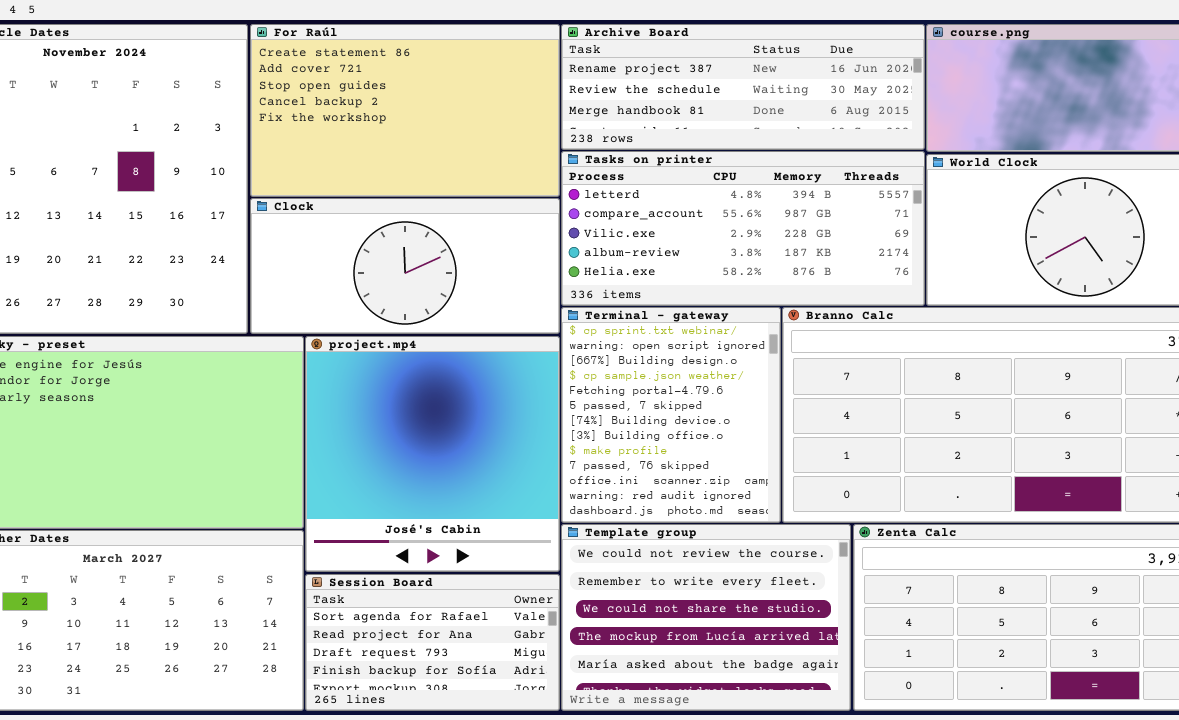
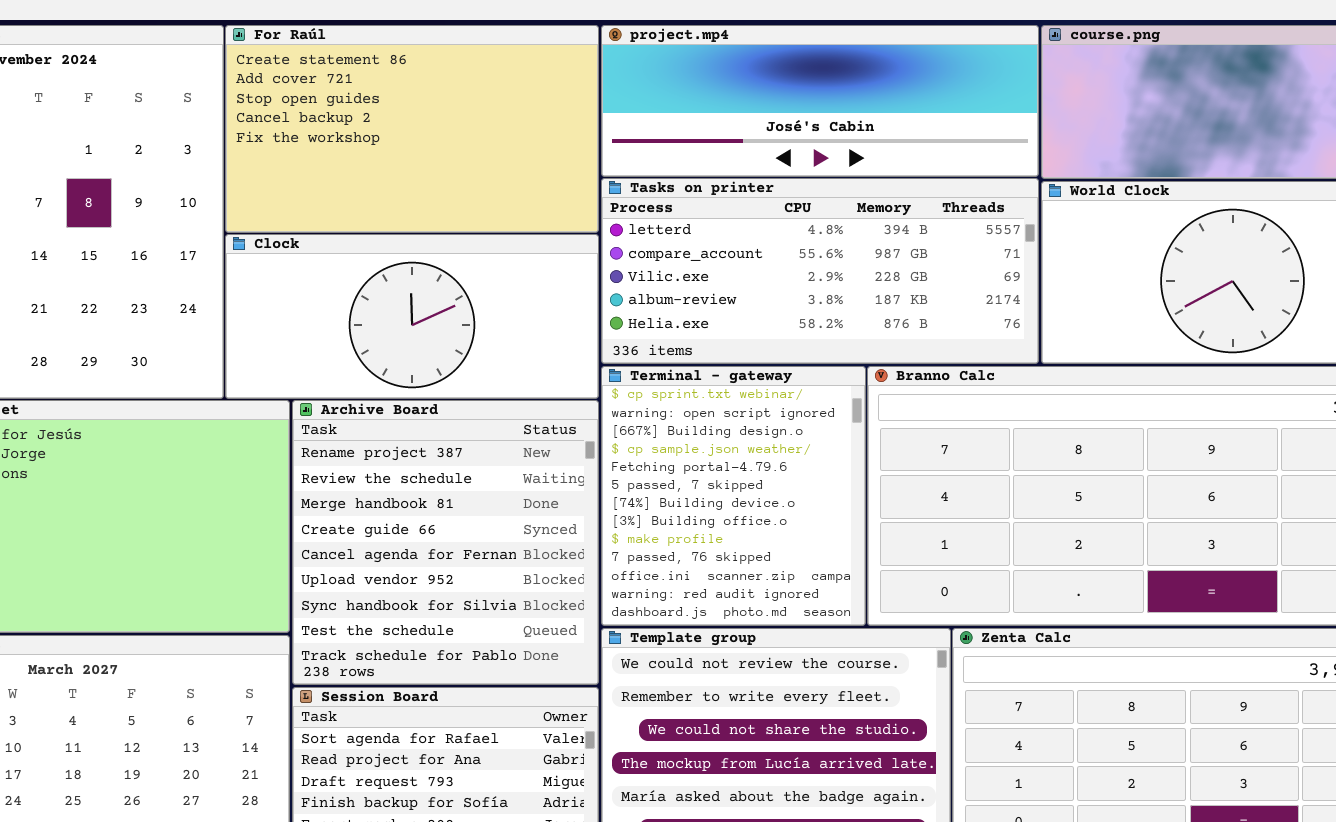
Archive Board: [561,24,925,150] -> [292,400,599,685], moved, resized
project.mp4: [305,336,560,572] -> [601,25,1039,177], moved, resized

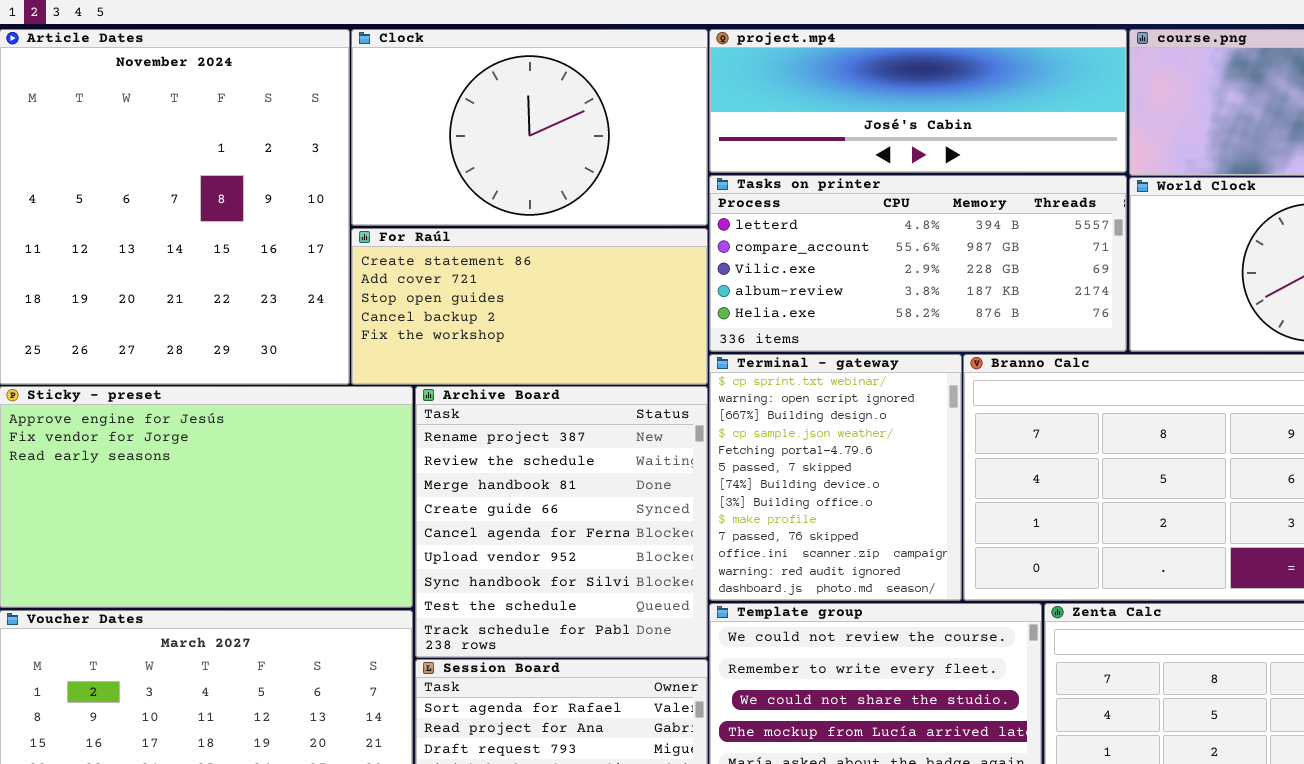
For Raúl: [225,25,599,233] -> [351,228,708,385], moved, resized
Clock: [225,234,599,399] -> [351,29,708,226], moved, resized

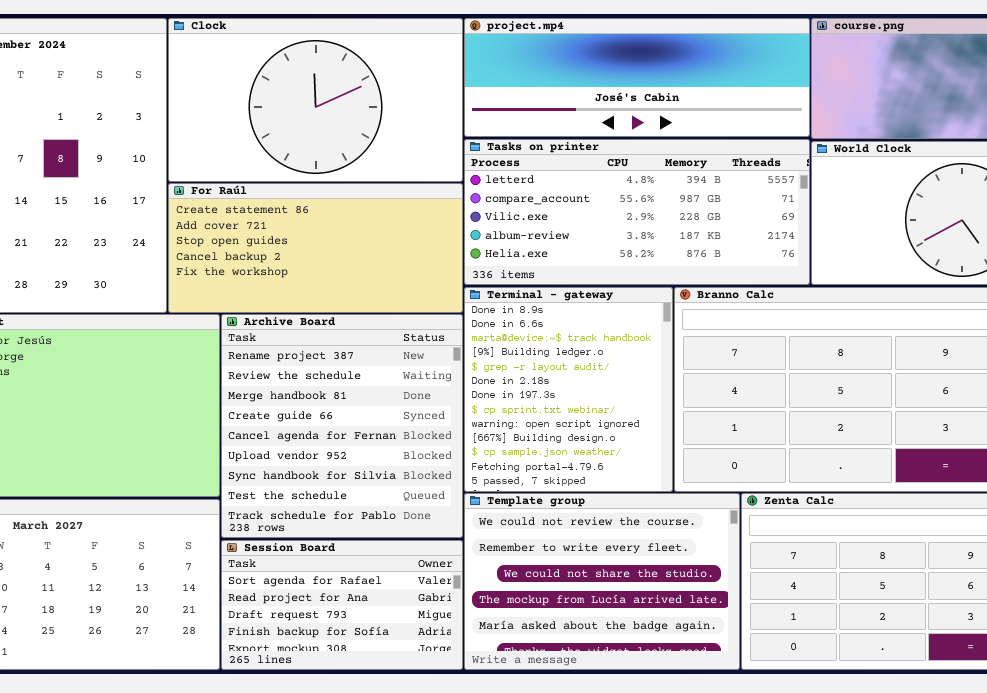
Terminal - gateway: [709,354,962,601] -> [464,287,673,492], scrolled up 7 rows

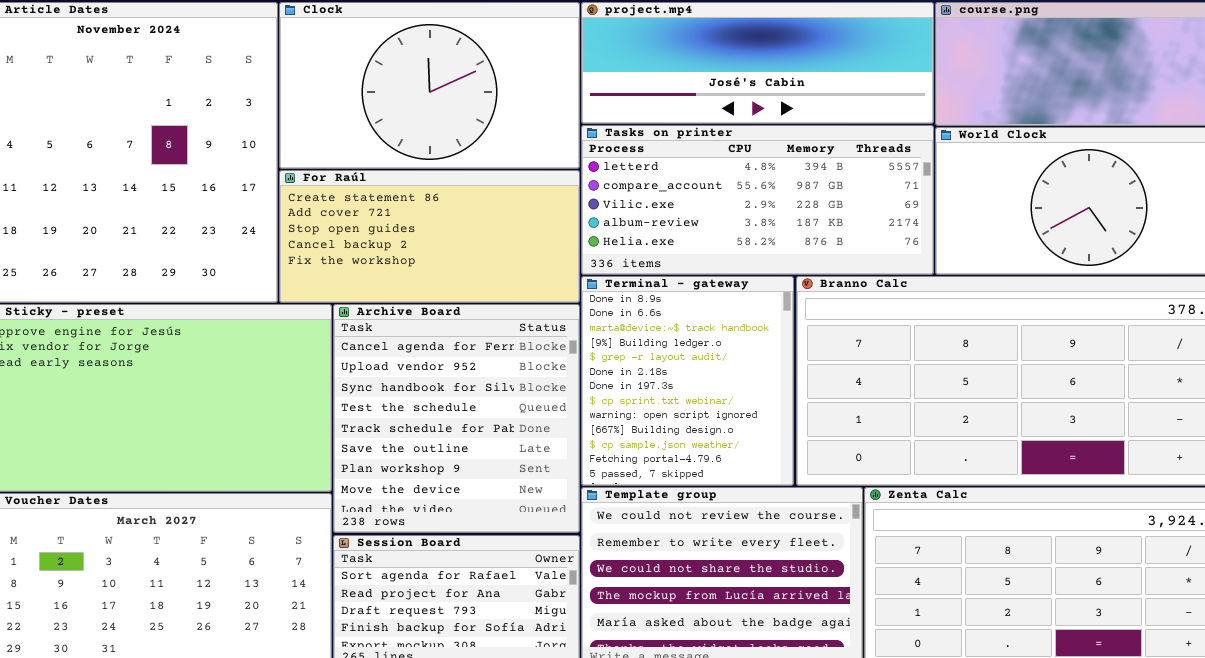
Archive Board: [221,314,463,538] -> [333,304,580,533], scrolled down 4 rows

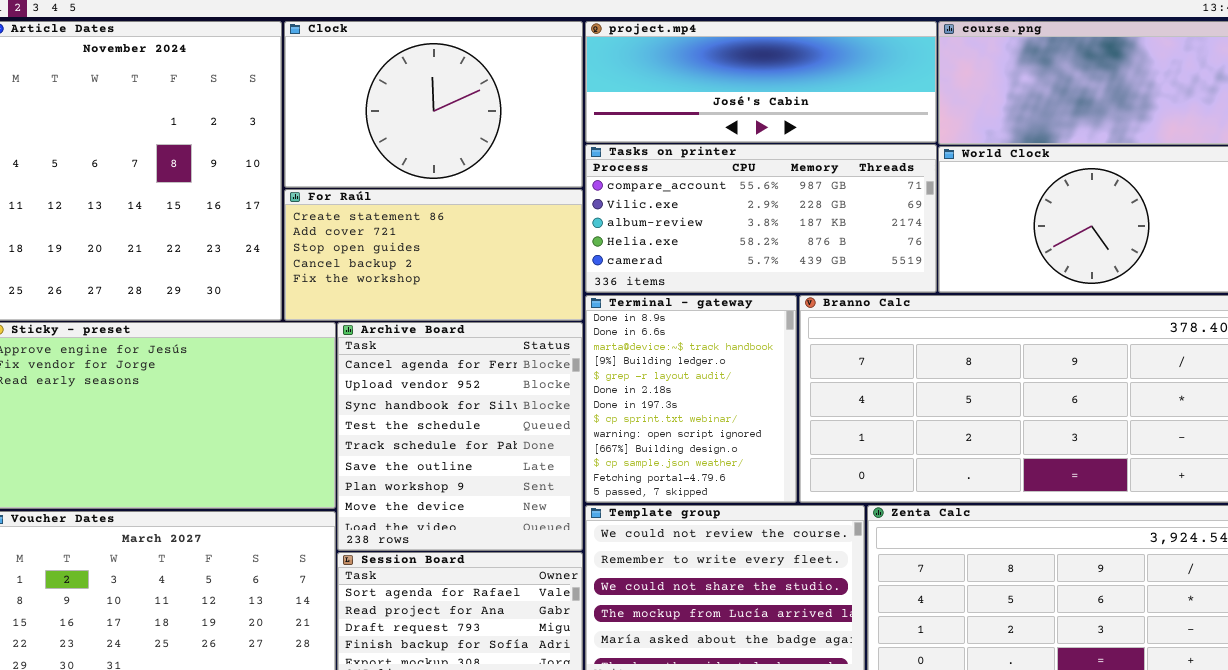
Tasks on printer: [581,125,934,275] -> [585,144,937,293], scrolled down 1 row

